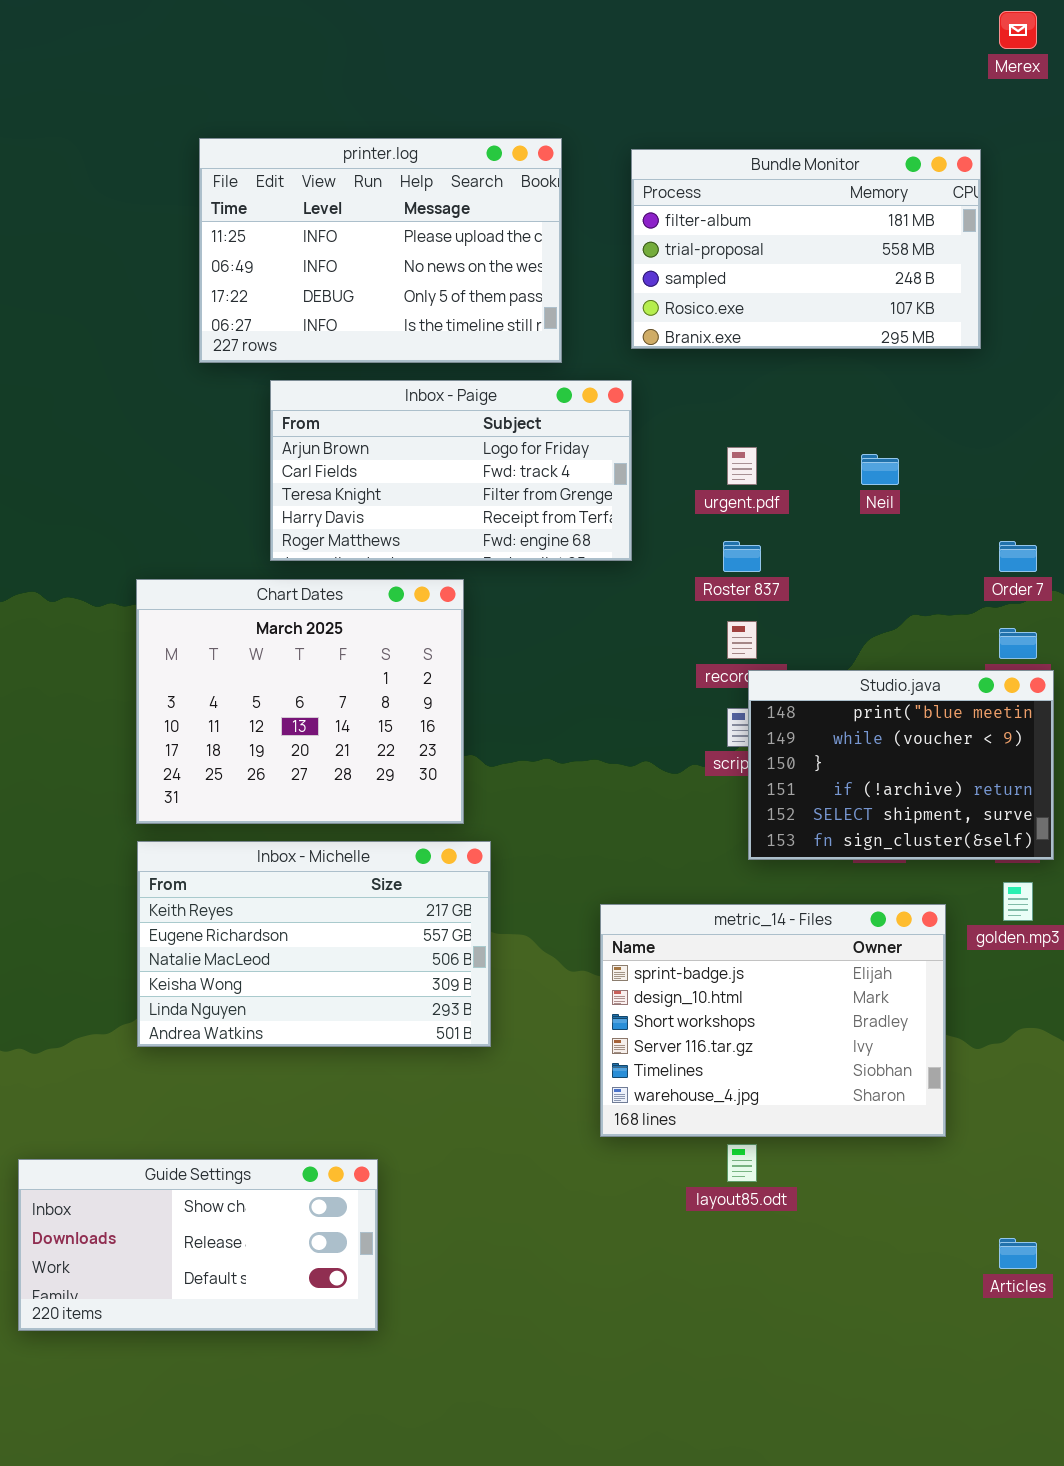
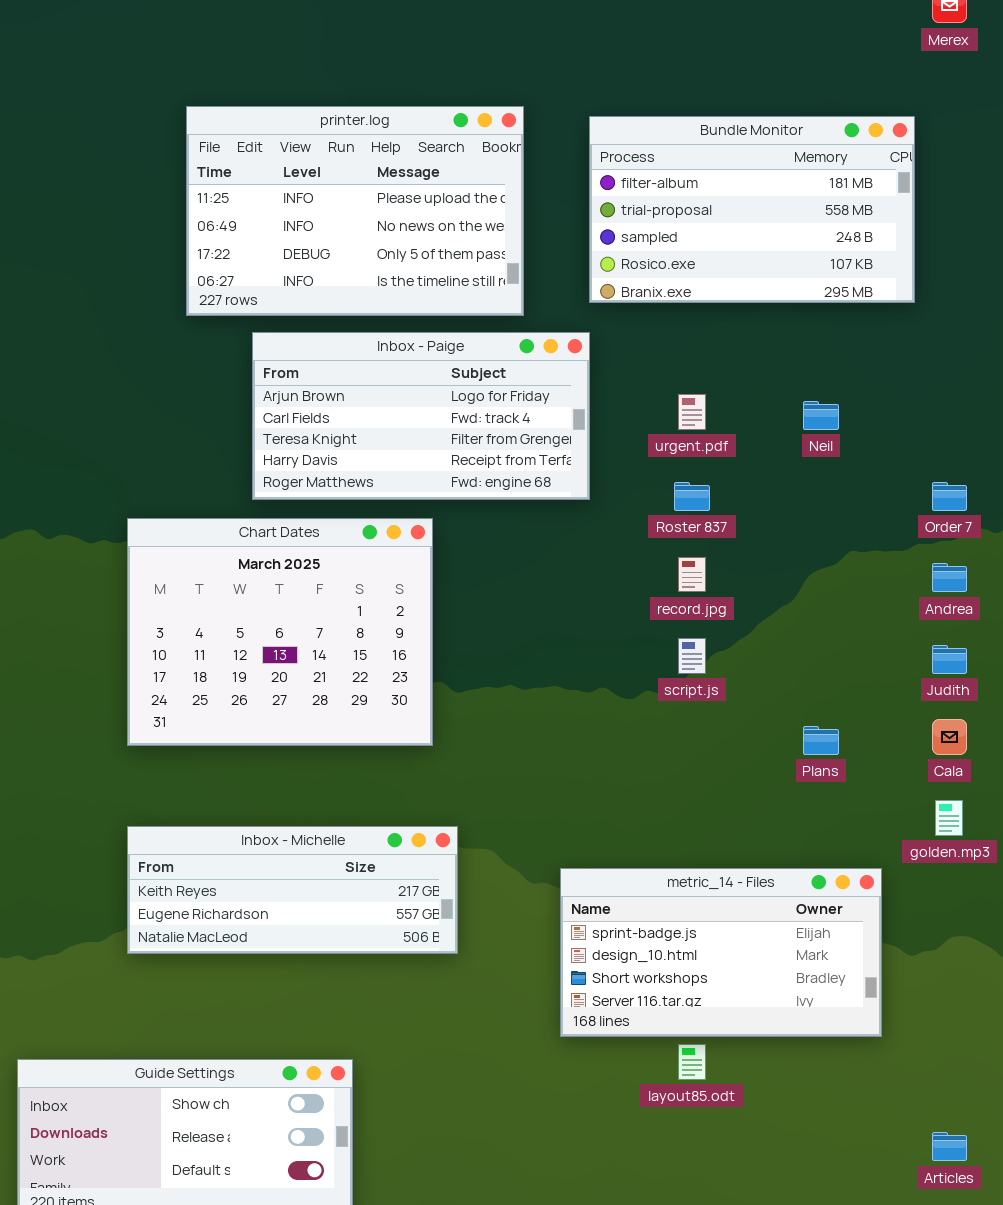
Studio.java: [748,670,1054,860] -> none, closed
Inbox - Michelle: [137,841,491,1047] -> [127,826,458,954], resized
metric_14 - Files: [600,904,946,1137] -> [560,868,882,1037], resized

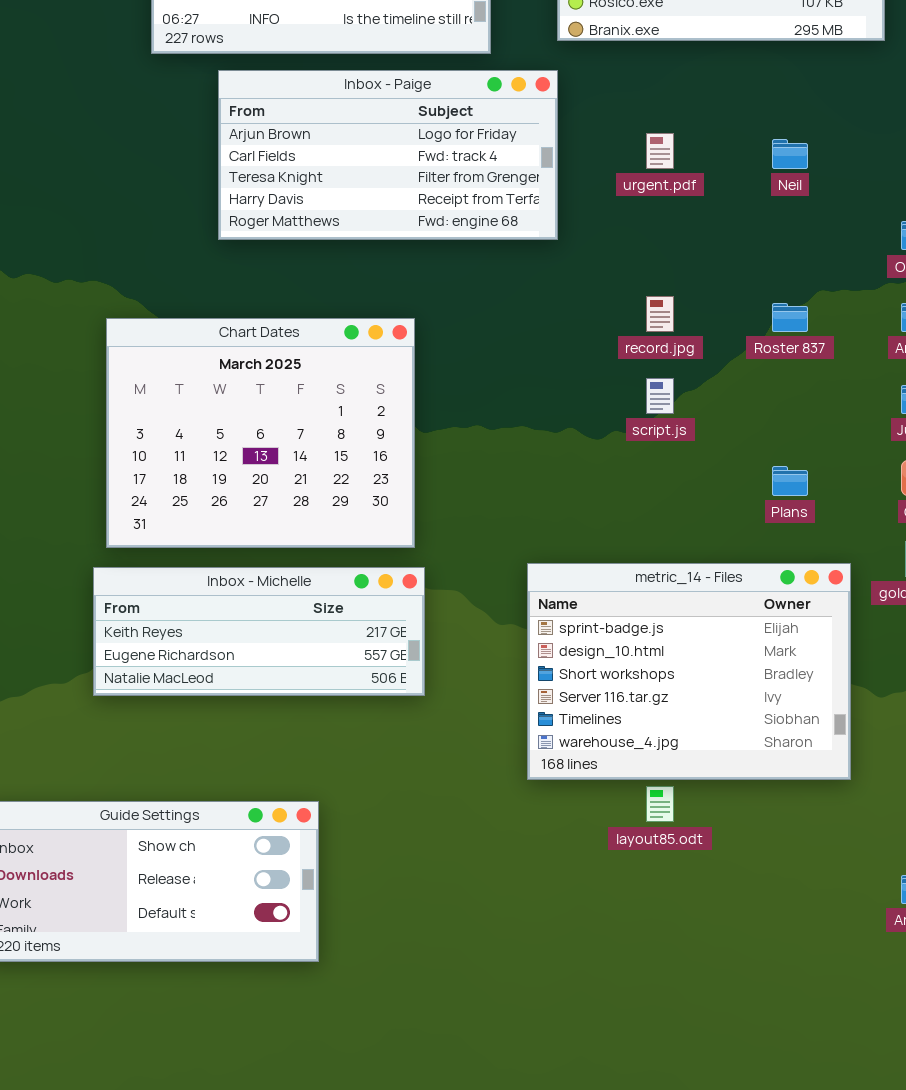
Roster 837: [674,482,710,511] -> [772,303,808,332], moved
Chart Dates: [127,518,433,746] -> [106,318,415,548], moved
metric_14 - Files: [560,868,882,1037] -> [527,563,851,780], resized

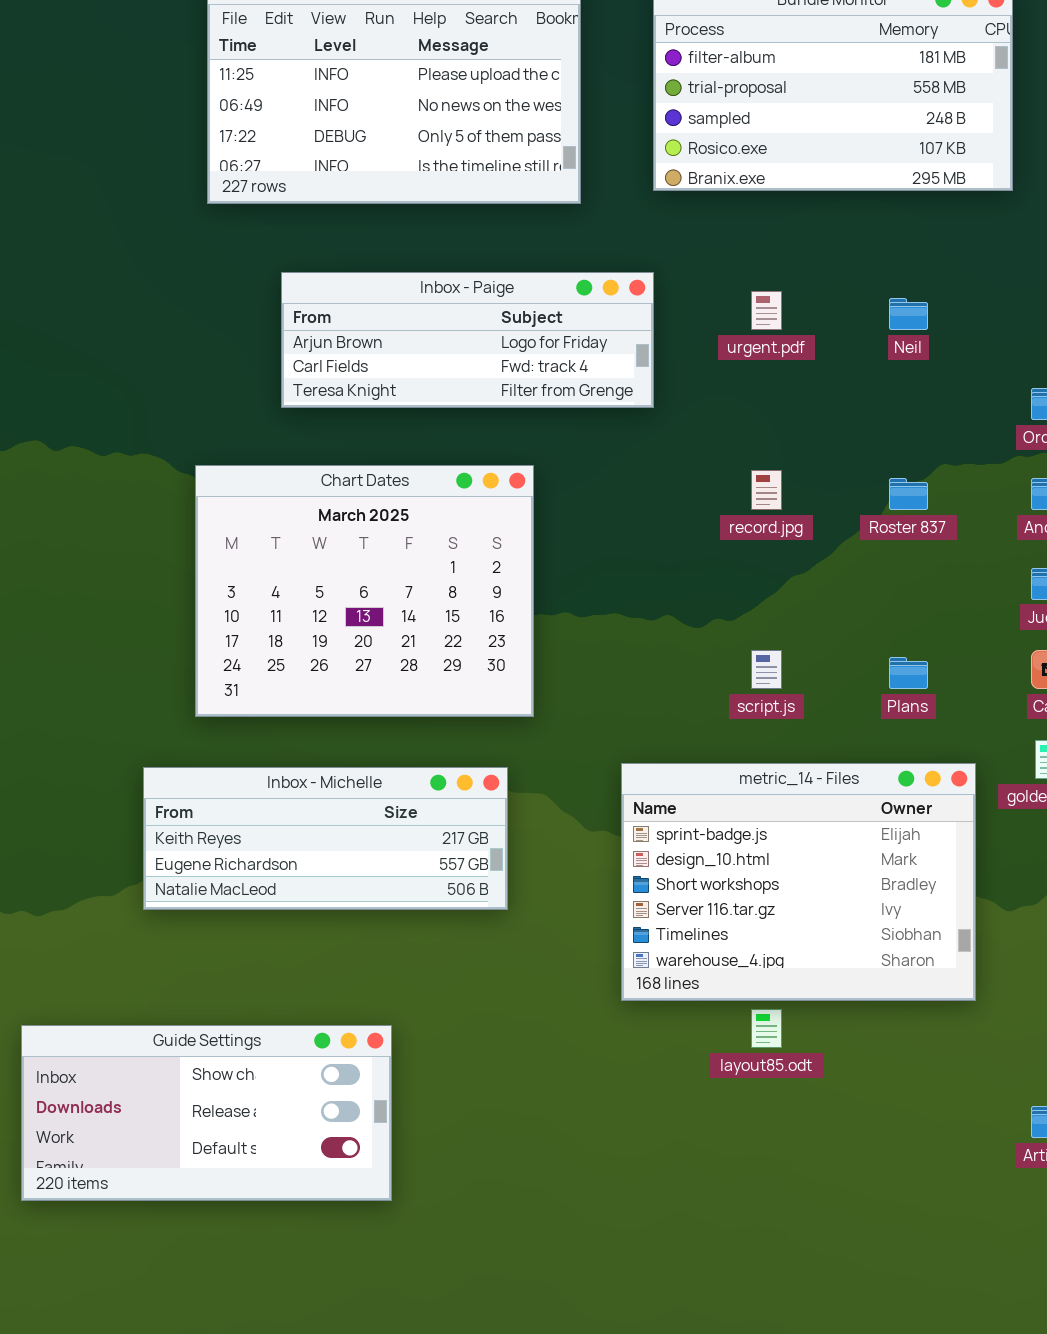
Inbox - Paige: [218,70,558,240] -> [281,272,654,408], resized
Chart Dates: [106,318,415,548] -> [195,465,534,717], moved
script.js: [646,378,674,414] -> [751,650,782,689], moved

